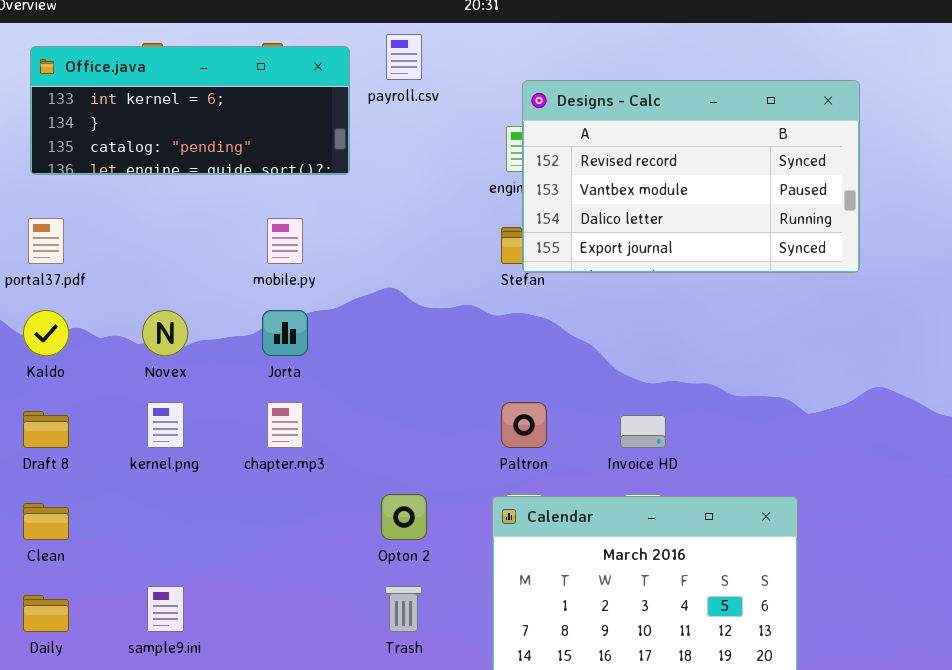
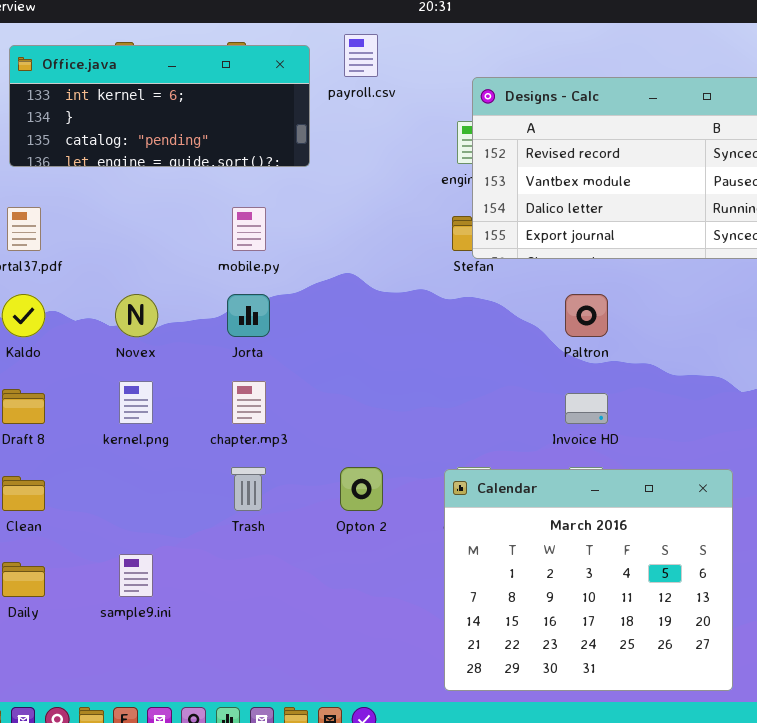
Paltron: [501,402,547,448] -> [565,294,608,337], moved
Trash: [385,586,422,632] -> [231,467,266,511], moved

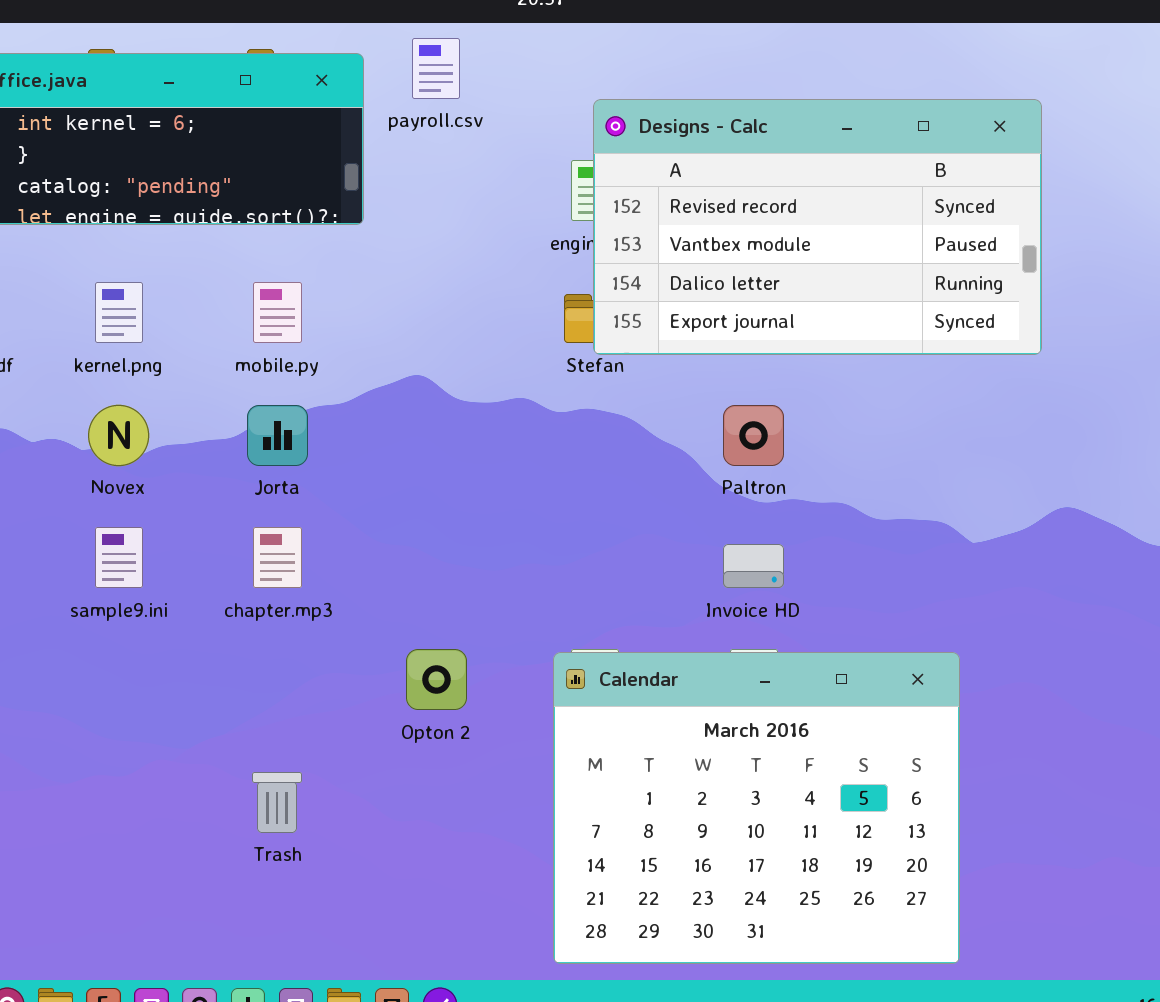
kernel.png: [119,381,153,424] -> [95,282,143,343], moved
Trash: [231,467,266,511] -> [252,772,302,833], moved
sample9.ini: [119,554,153,597] -> [95,527,143,588], moved

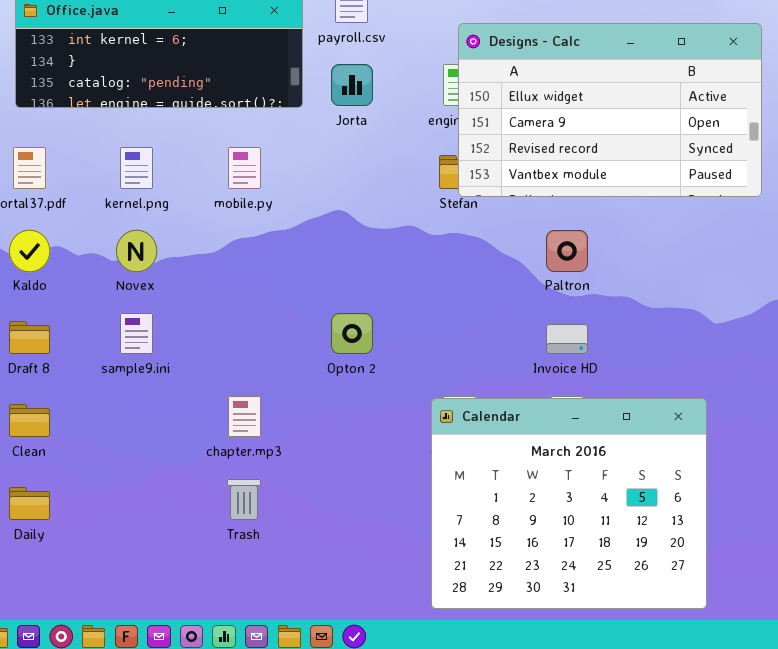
Designs - Calc: [593,99,1042,355] -> [458,23,762,197], scrolled up 2 rows
Jorta: [247,405,308,466] -> [331,64,373,106], moved
chapter.mp3: [253,527,302,588] -> [228,396,261,437], moved
Opton 2: [406,649,467,710] -> [331,313,373,354], moved

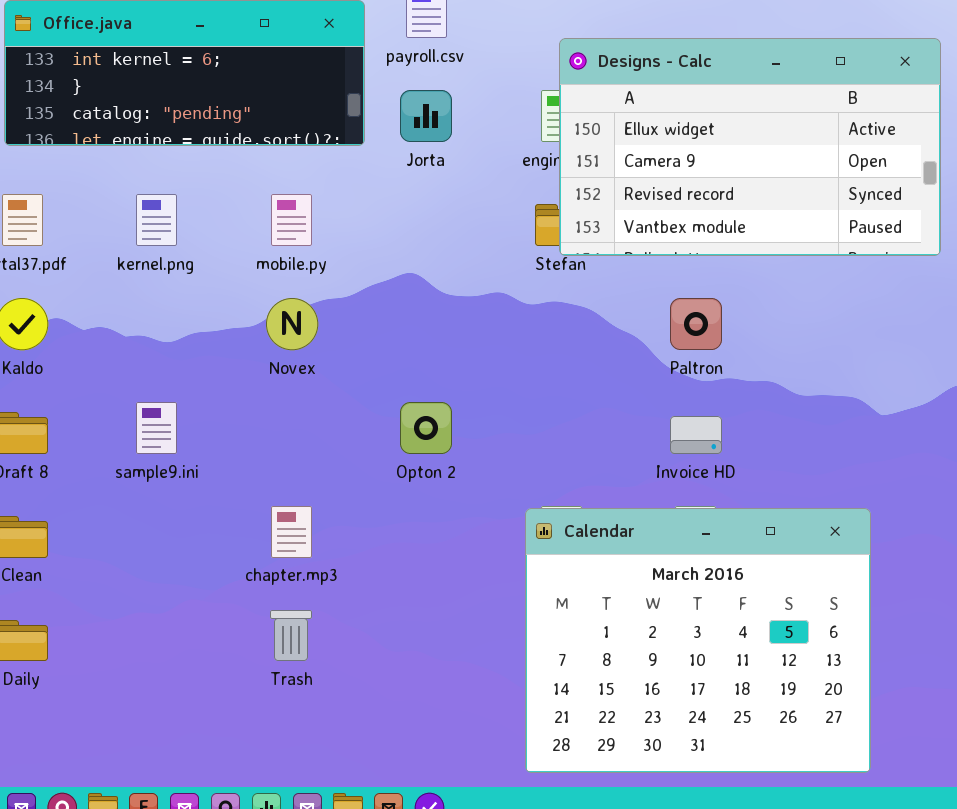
Novex: [116,230,157,272] -> [266,298,318,350], moved

